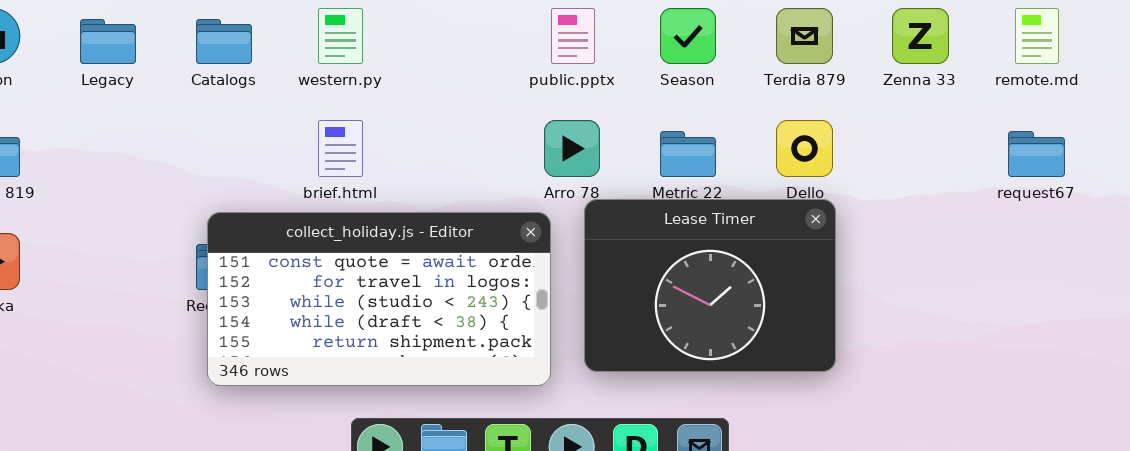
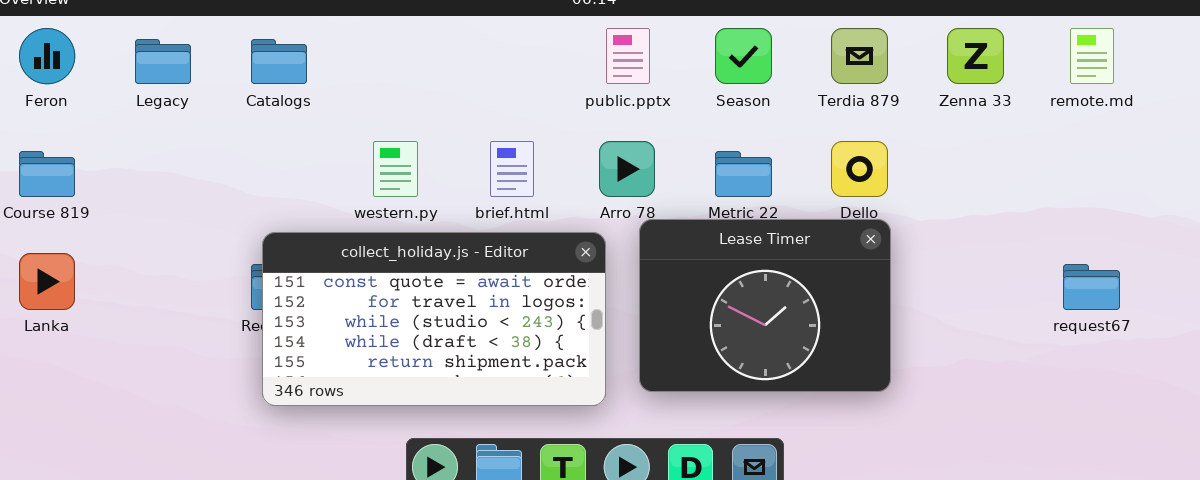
western.py: [318,8,363,64] -> [373,141,418,197], moved
brief.html: [318,120,363,177] -> [490,141,534,197], moved
request67: [1008,131,1065,177] -> [1063,264,1120,310], moved

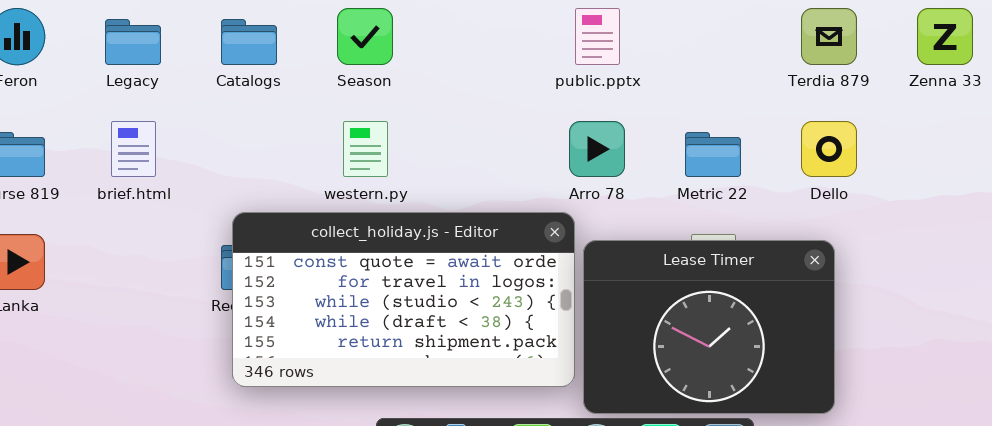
Season: [715,28,772,84] -> [337,8,393,65], moved
brief.html: [490,141,534,197] -> [111,121,156,177], moved
Lease Timer: [639,219,891,392] -> [583,240,835,414], moved

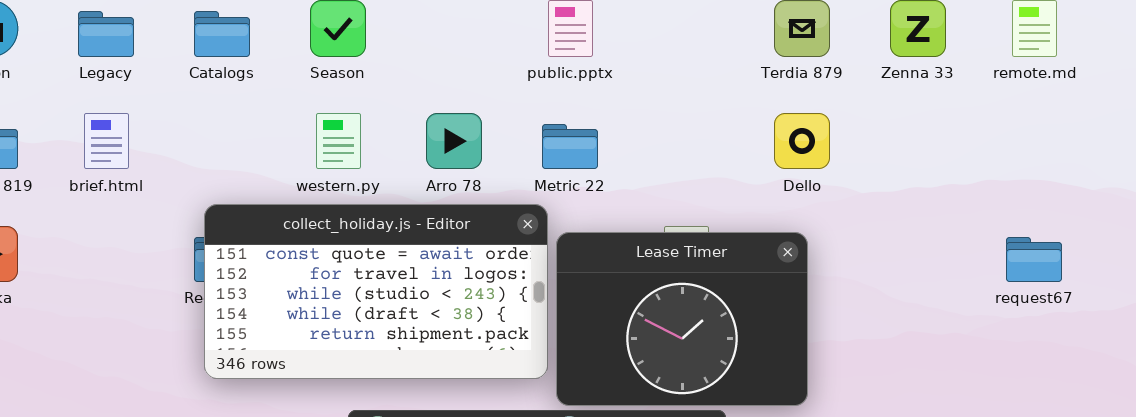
Arro 78: [569,121,625,177] -> [426,113,482,169], moved
Metric 22: [685,132,741,177] -> [542,124,598,169], moved

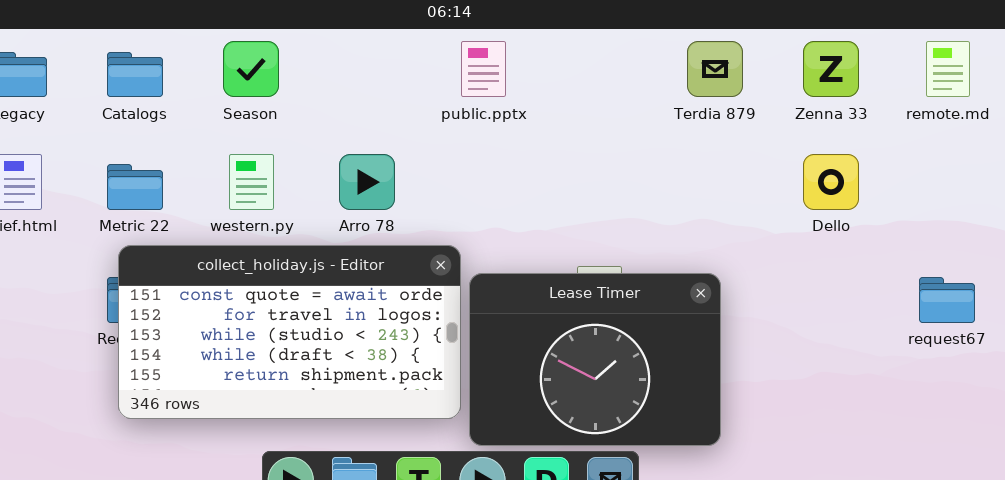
Dello: [774,113,830,169] -> [803,154,859,210], moved
Metric 22: [542,124,598,169] -> [107,164,163,210], moved

